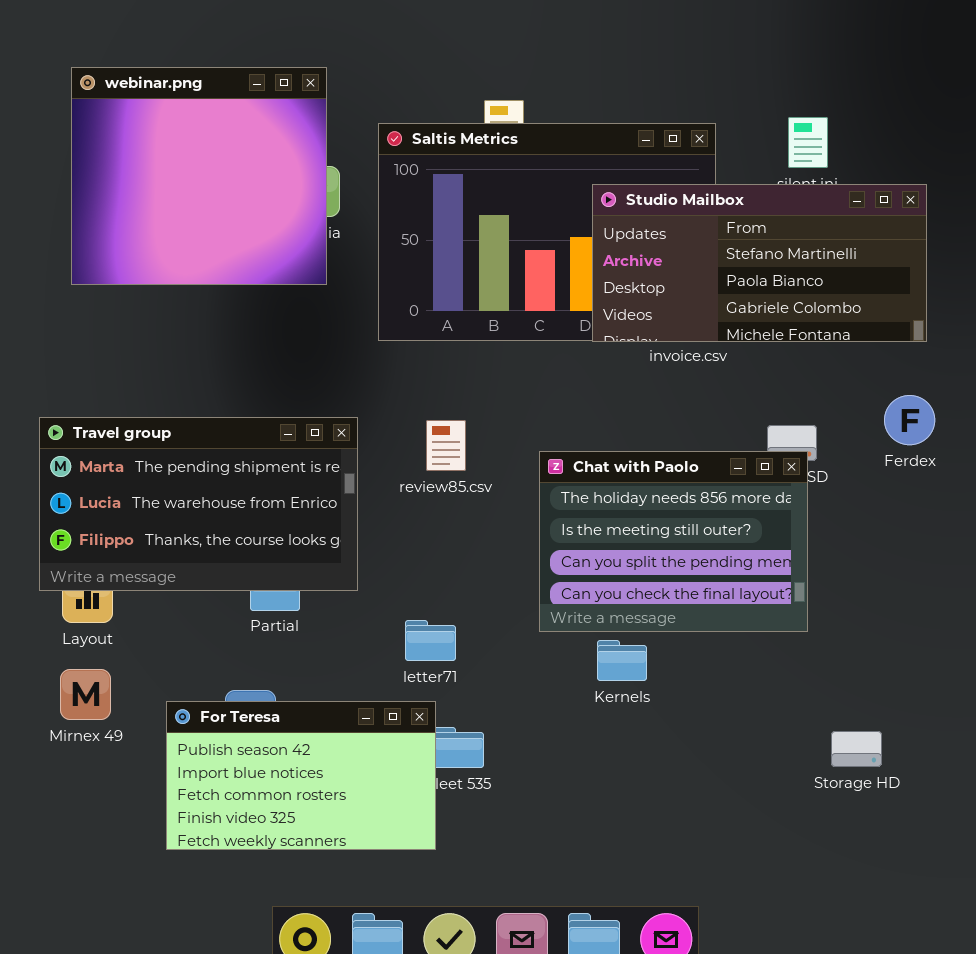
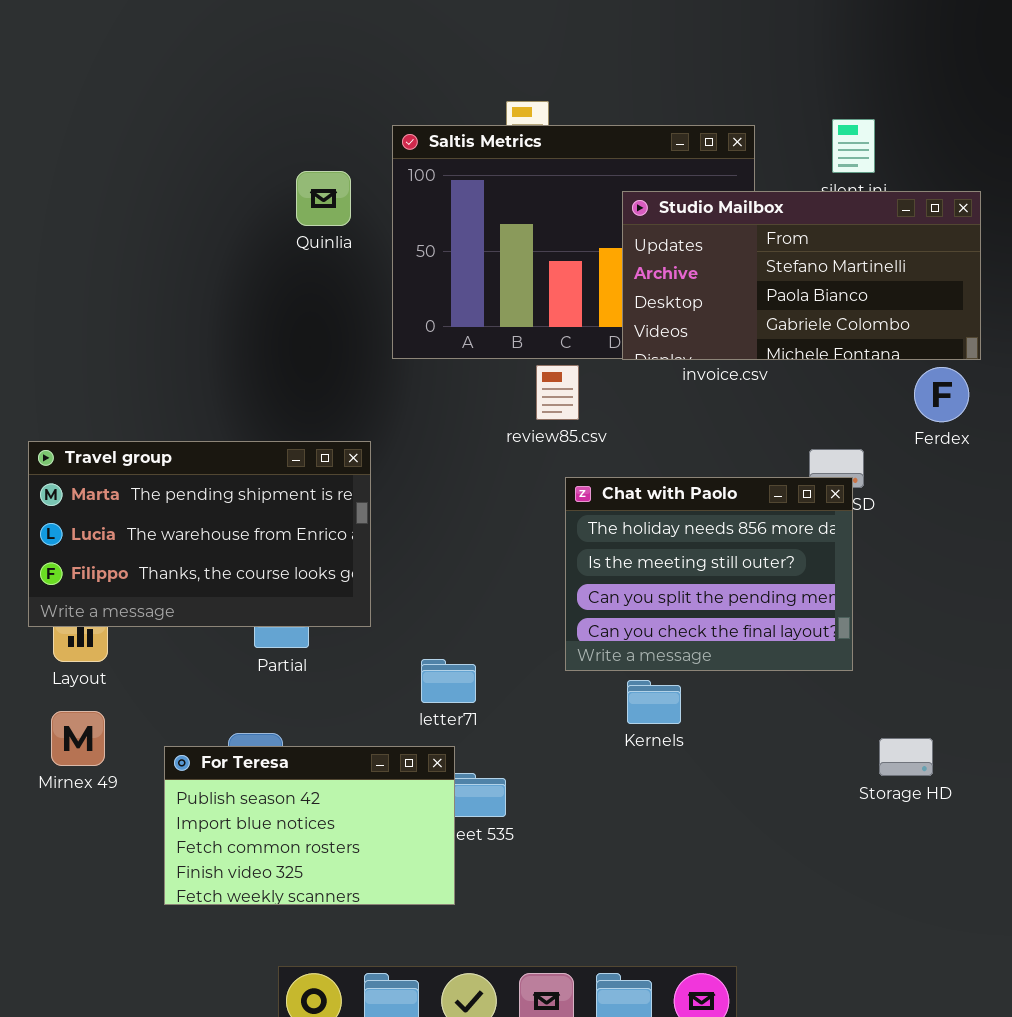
webinar.png: [71,67,327,285] -> none, closed
Ferdex: [884,395,935,445] -> [914,367,969,422], moved
review85.csv: [426,420,466,471] -> [536,365,579,420], moved
Storage HD: [831,731,882,767] -> [879,738,933,776], moved

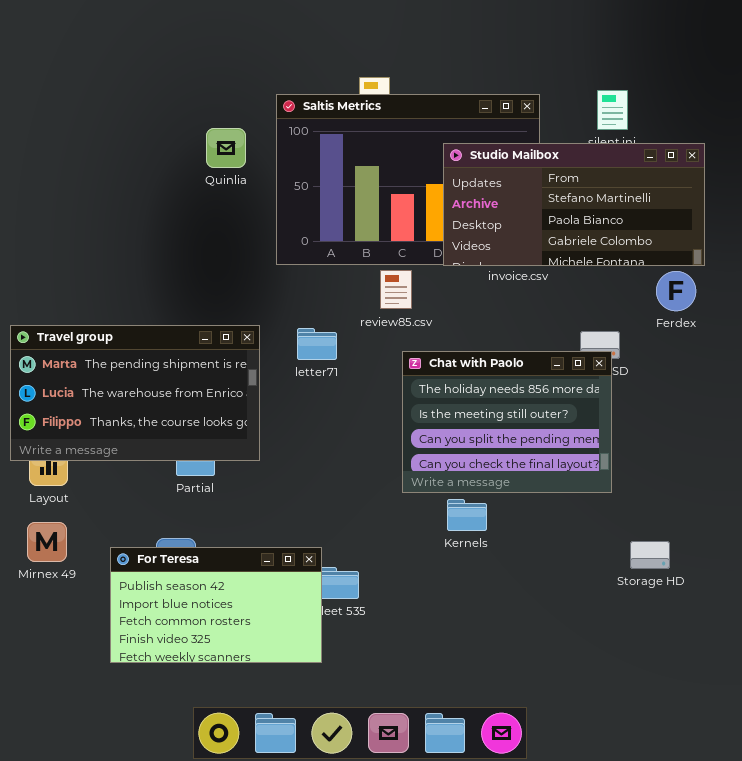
letter71: [421,659,476,703] -> [297,328,337,360], moved

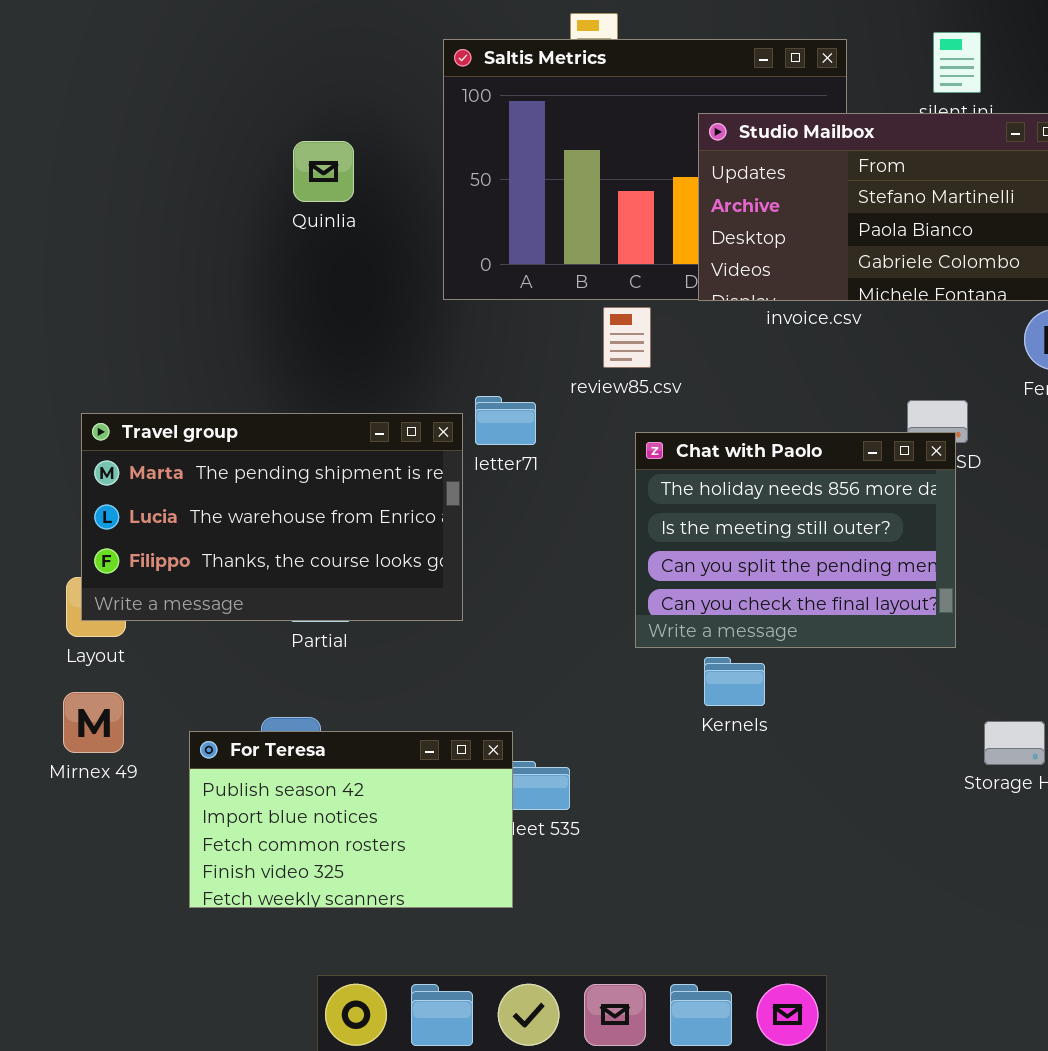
Quinlia: [206,128,246,168] -> [293,141,354,202], moved
Travel group: [10,325,260,461] -> [81,413,463,621], moved

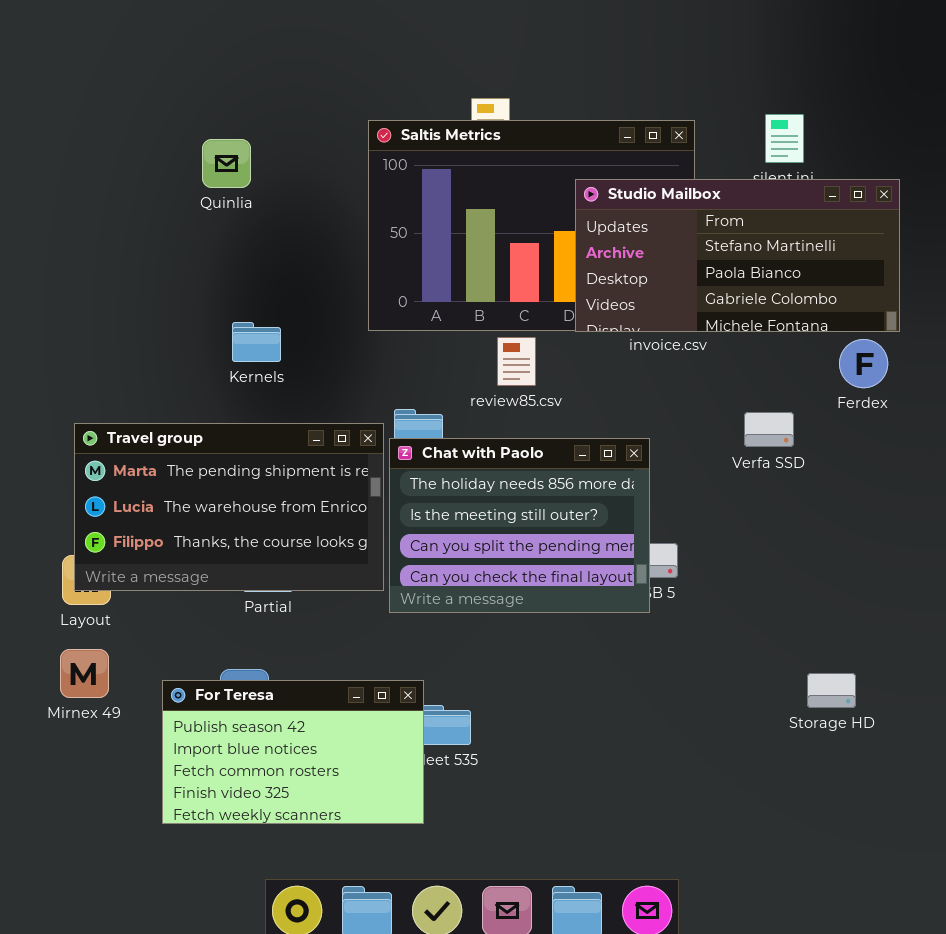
Quinlia: [293,141,354,202] -> [202,139,251,188], moved
Chat with Paolo: [635,432,956,648] -> [389,438,650,613], moved
Kernels: [704,657,765,706] -> [232,322,281,362], moved

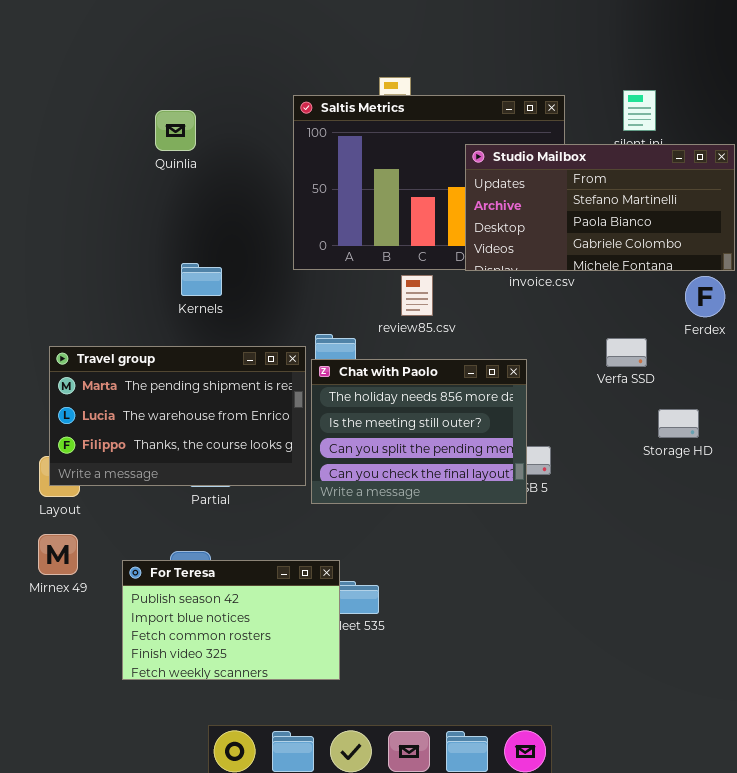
Storage HD: [807,673,856,708] -> [658,409,699,438], moved

